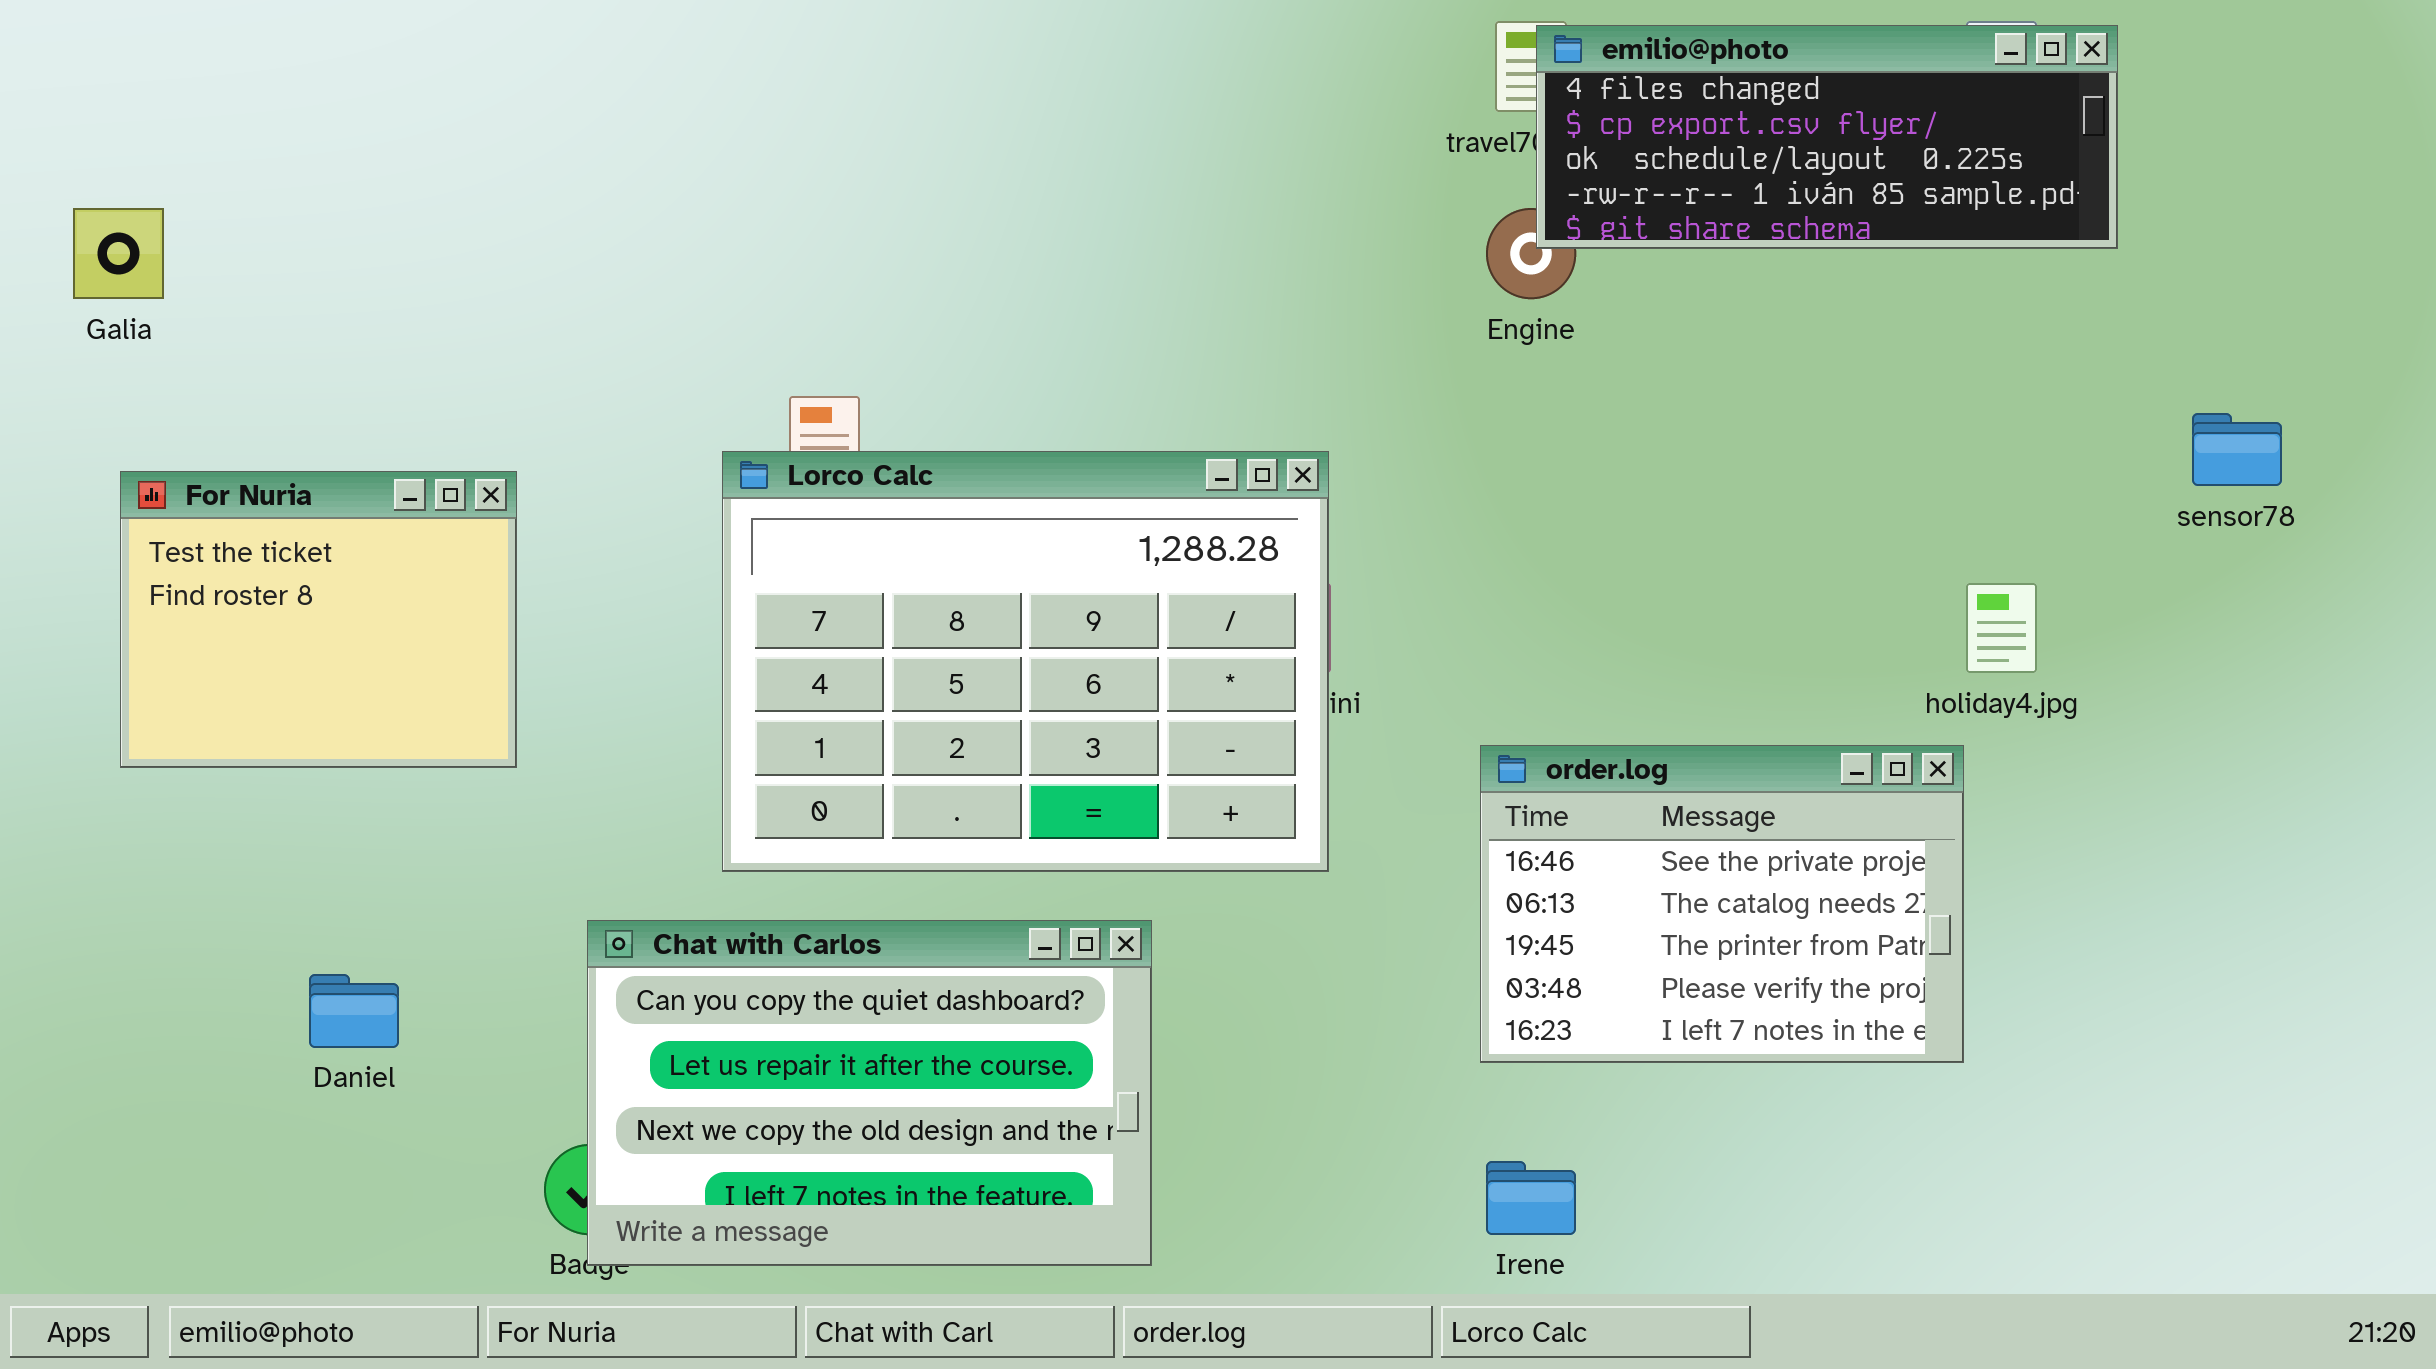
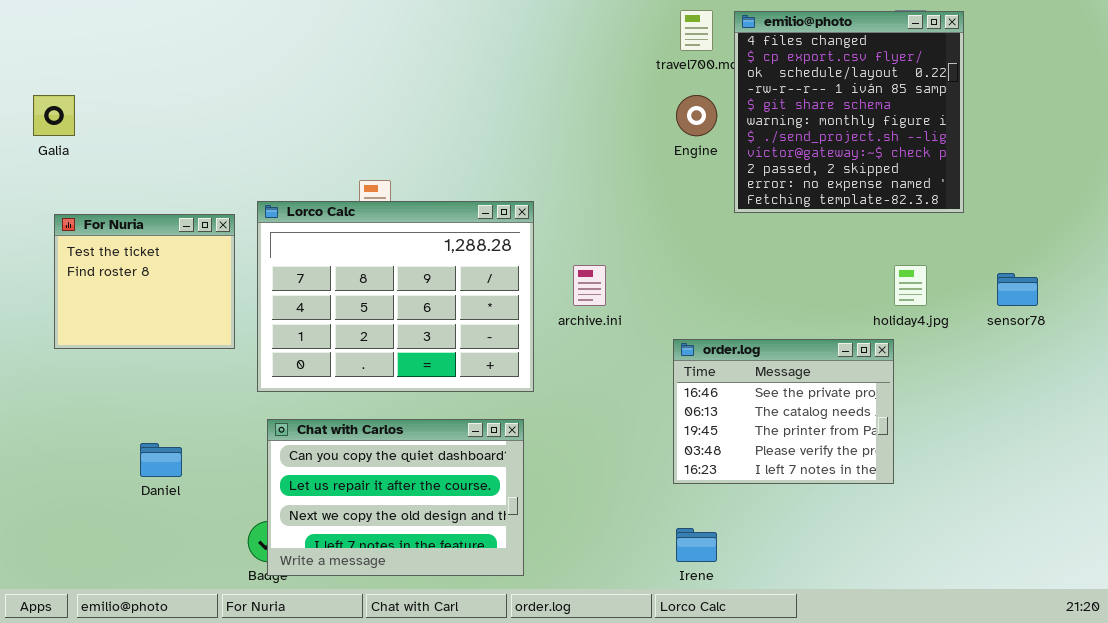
emilio@photo: [1536,25,2118,249] -> [734,11,964,213], resized
sensor78: [2192,413,2282,486] -> [997,273,1038,306], moved
Lorco Calc: [722,451,1329,872] -> [257,201,534,392], moved

